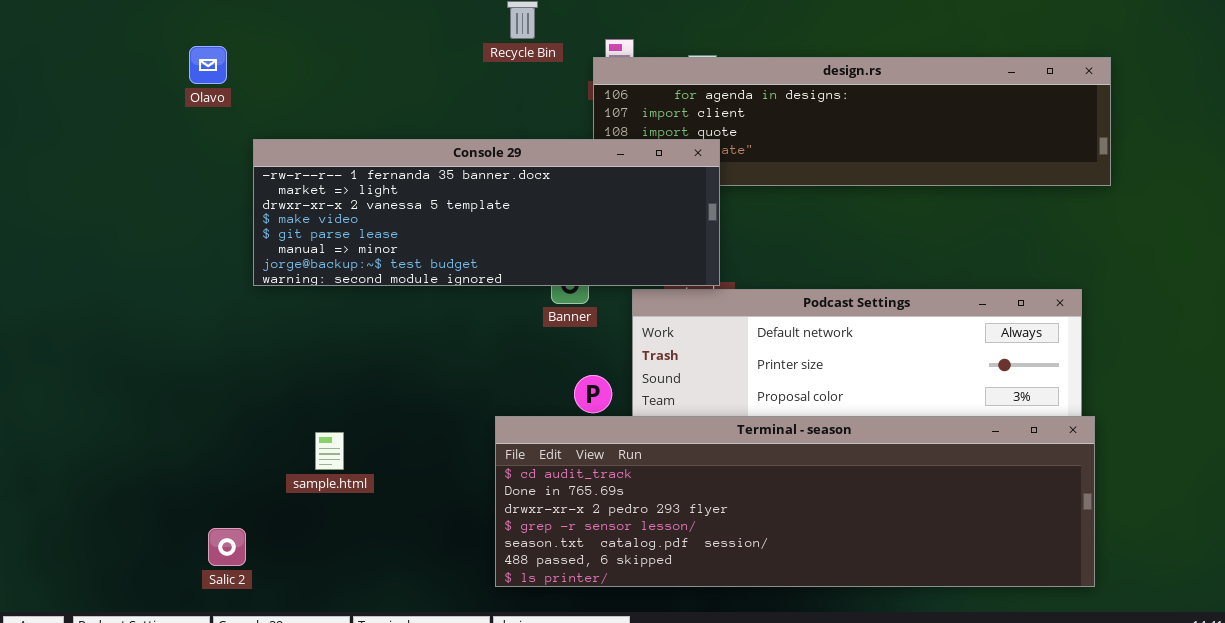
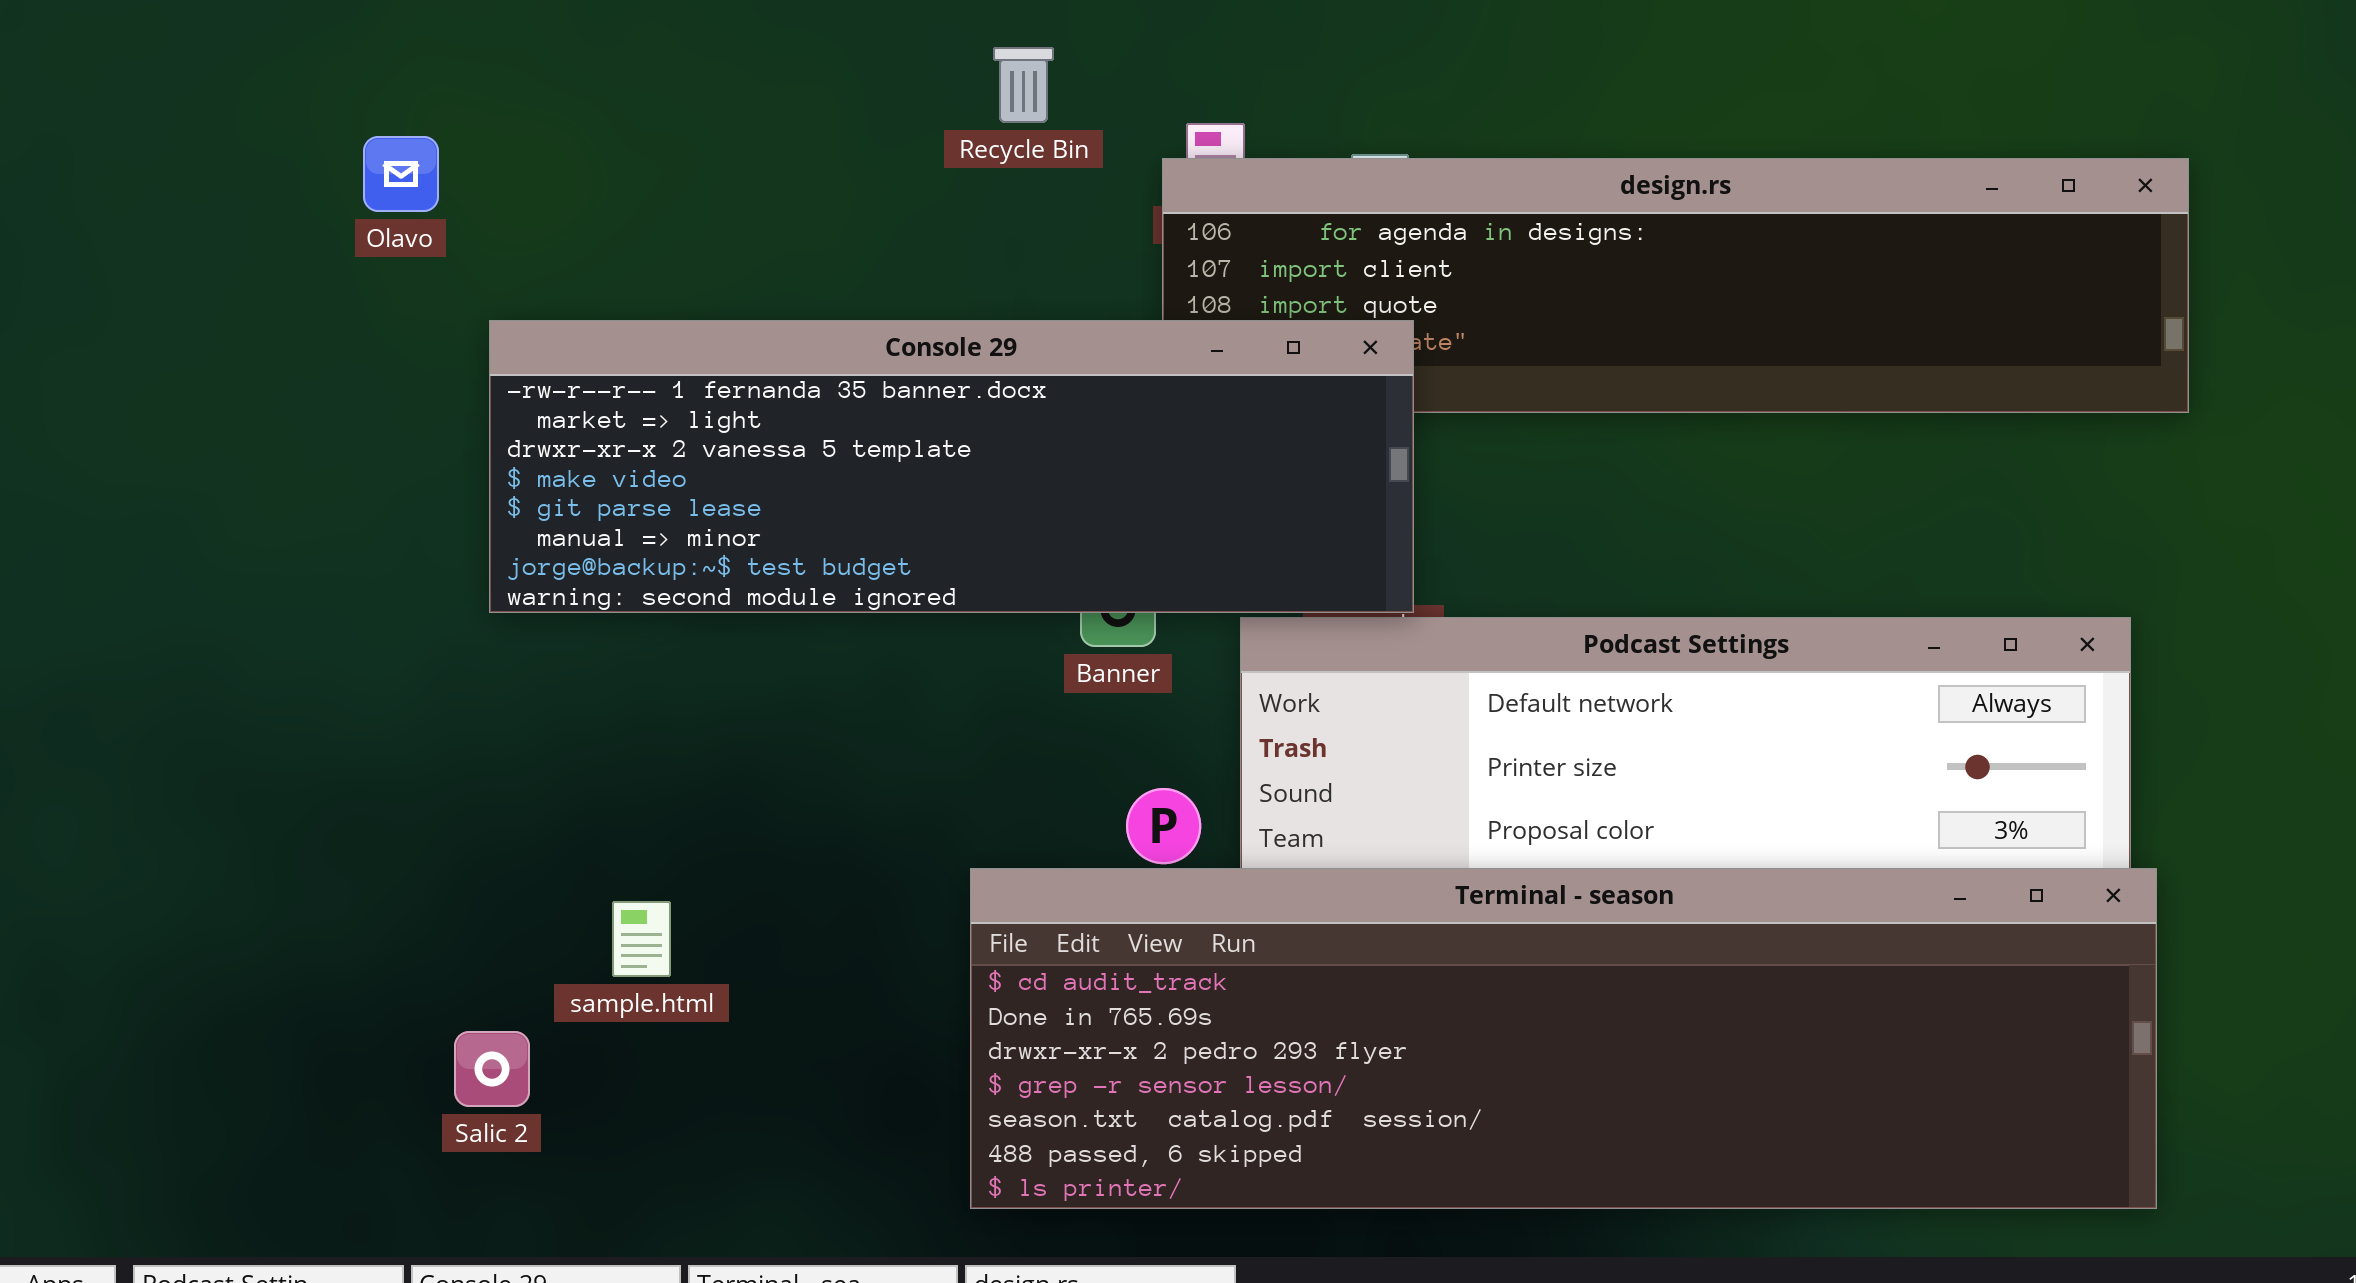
Salic 2: [208,528,246,566] -> [454,1031,530,1107], moved

